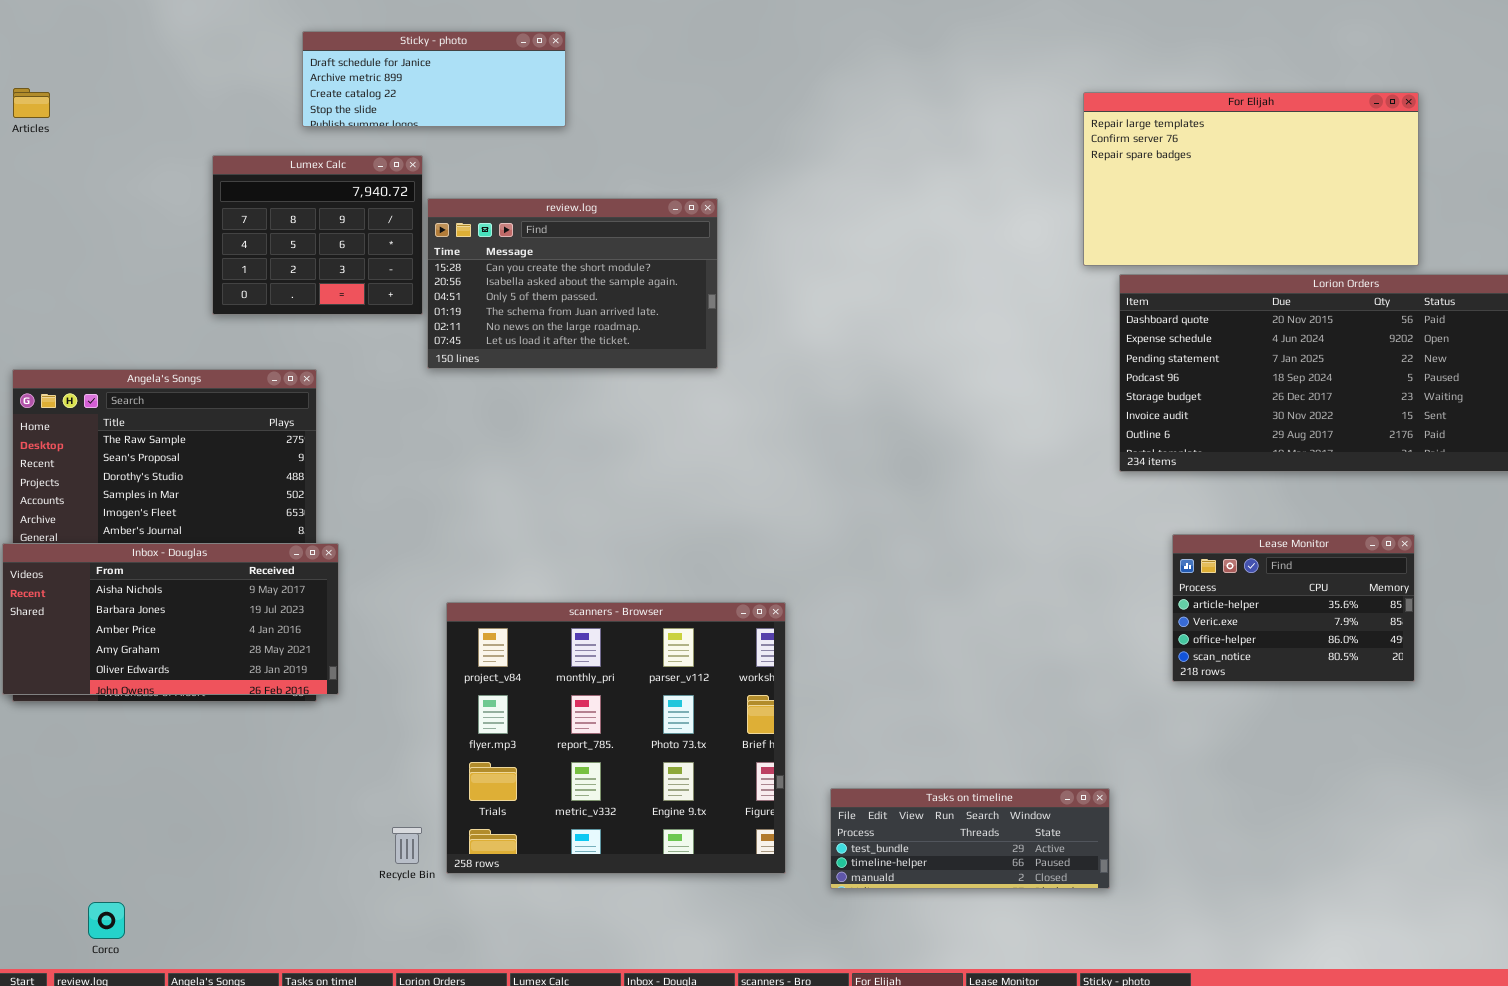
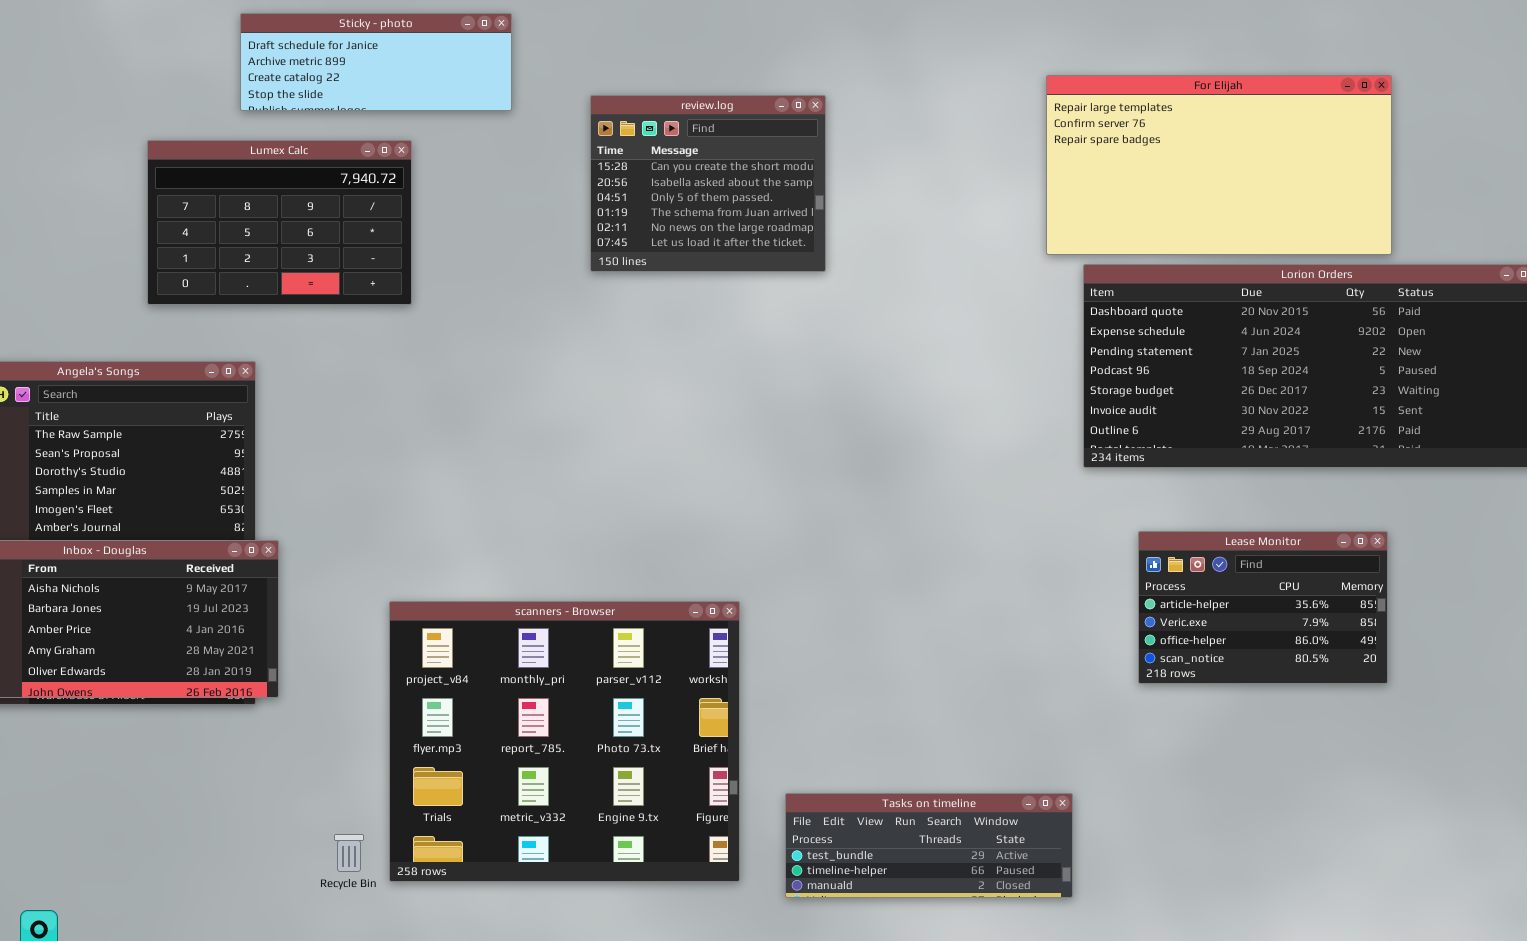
Lumex Calc: [212,155,423,315] -> [147,140,412,305], resized
review.log: [427,198,718,369] -> [590,95,826,272], moved, resized

